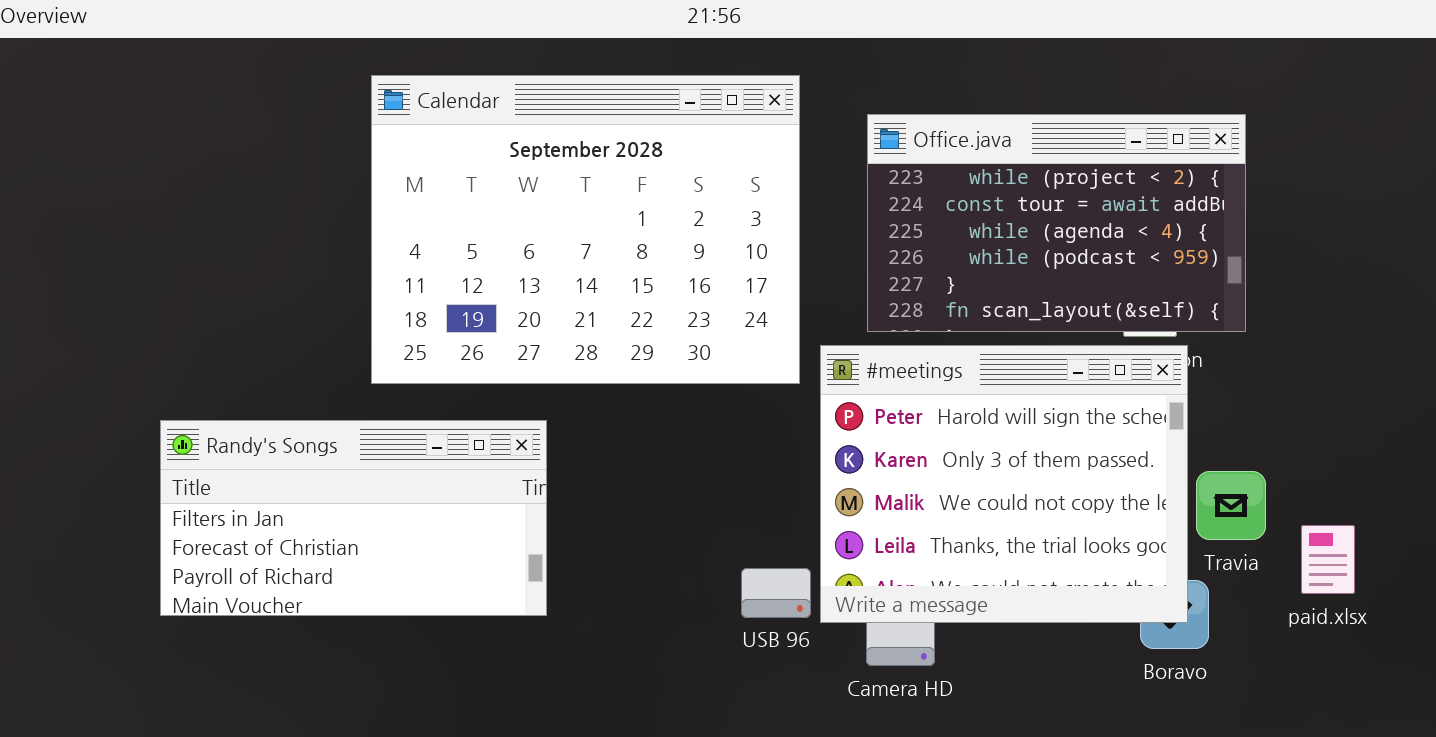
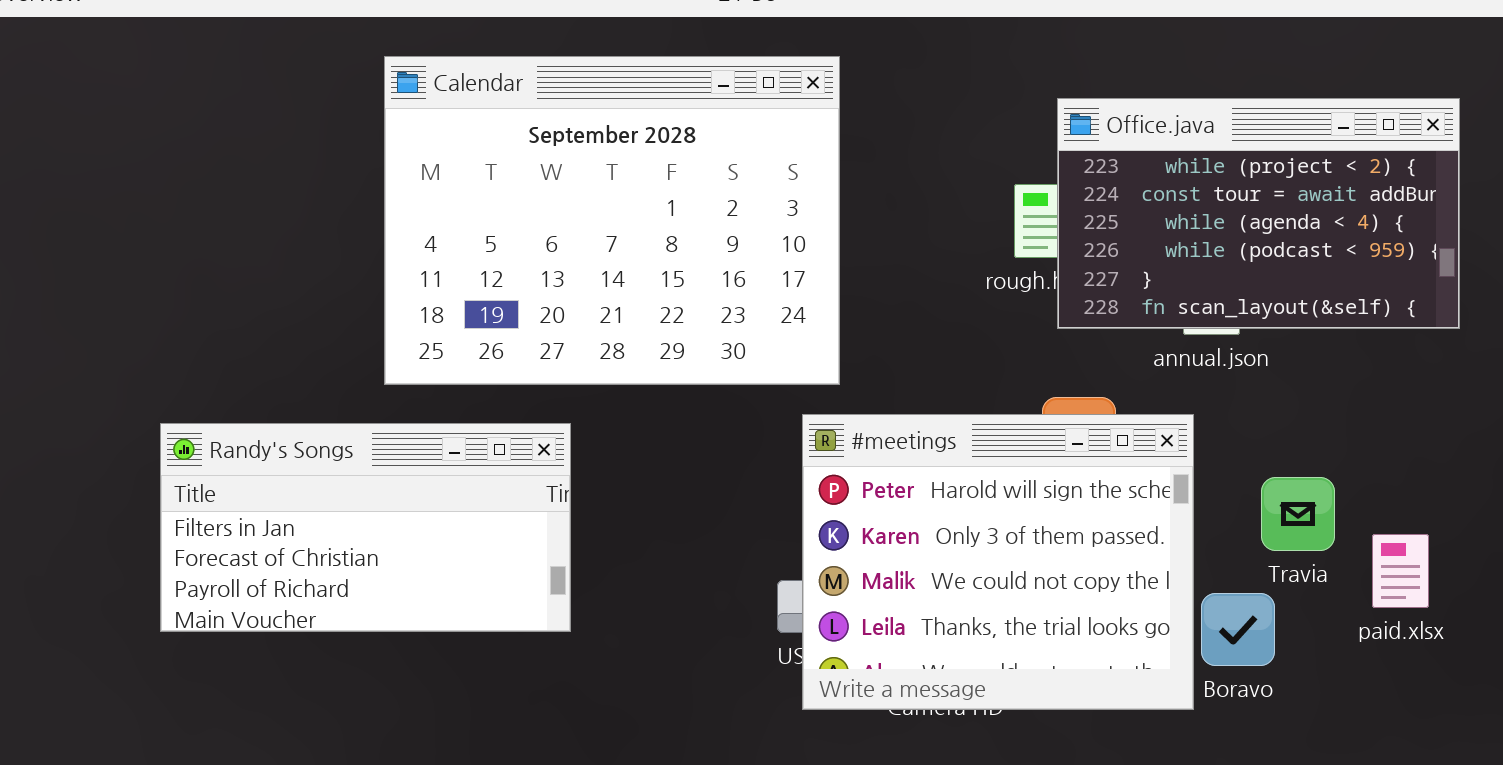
Office.java: [867,114,1246,332] -> [1057,98,1460,329], moved
#meetings: [820,345,1188,623] -> [802,414,1194,710], moved

